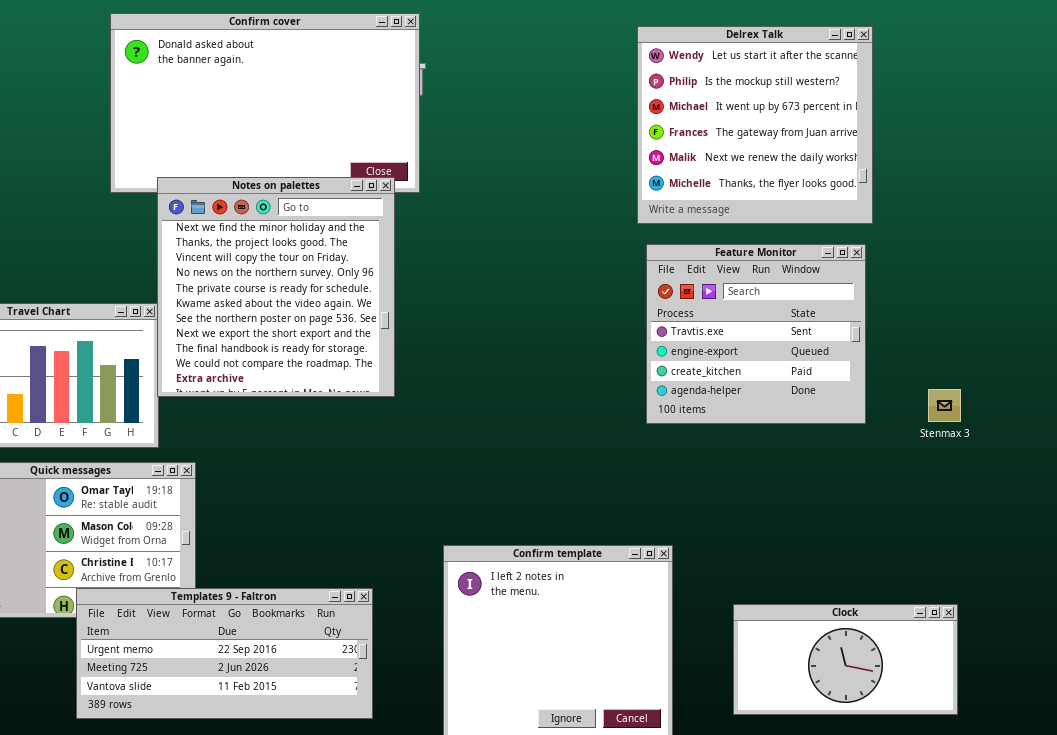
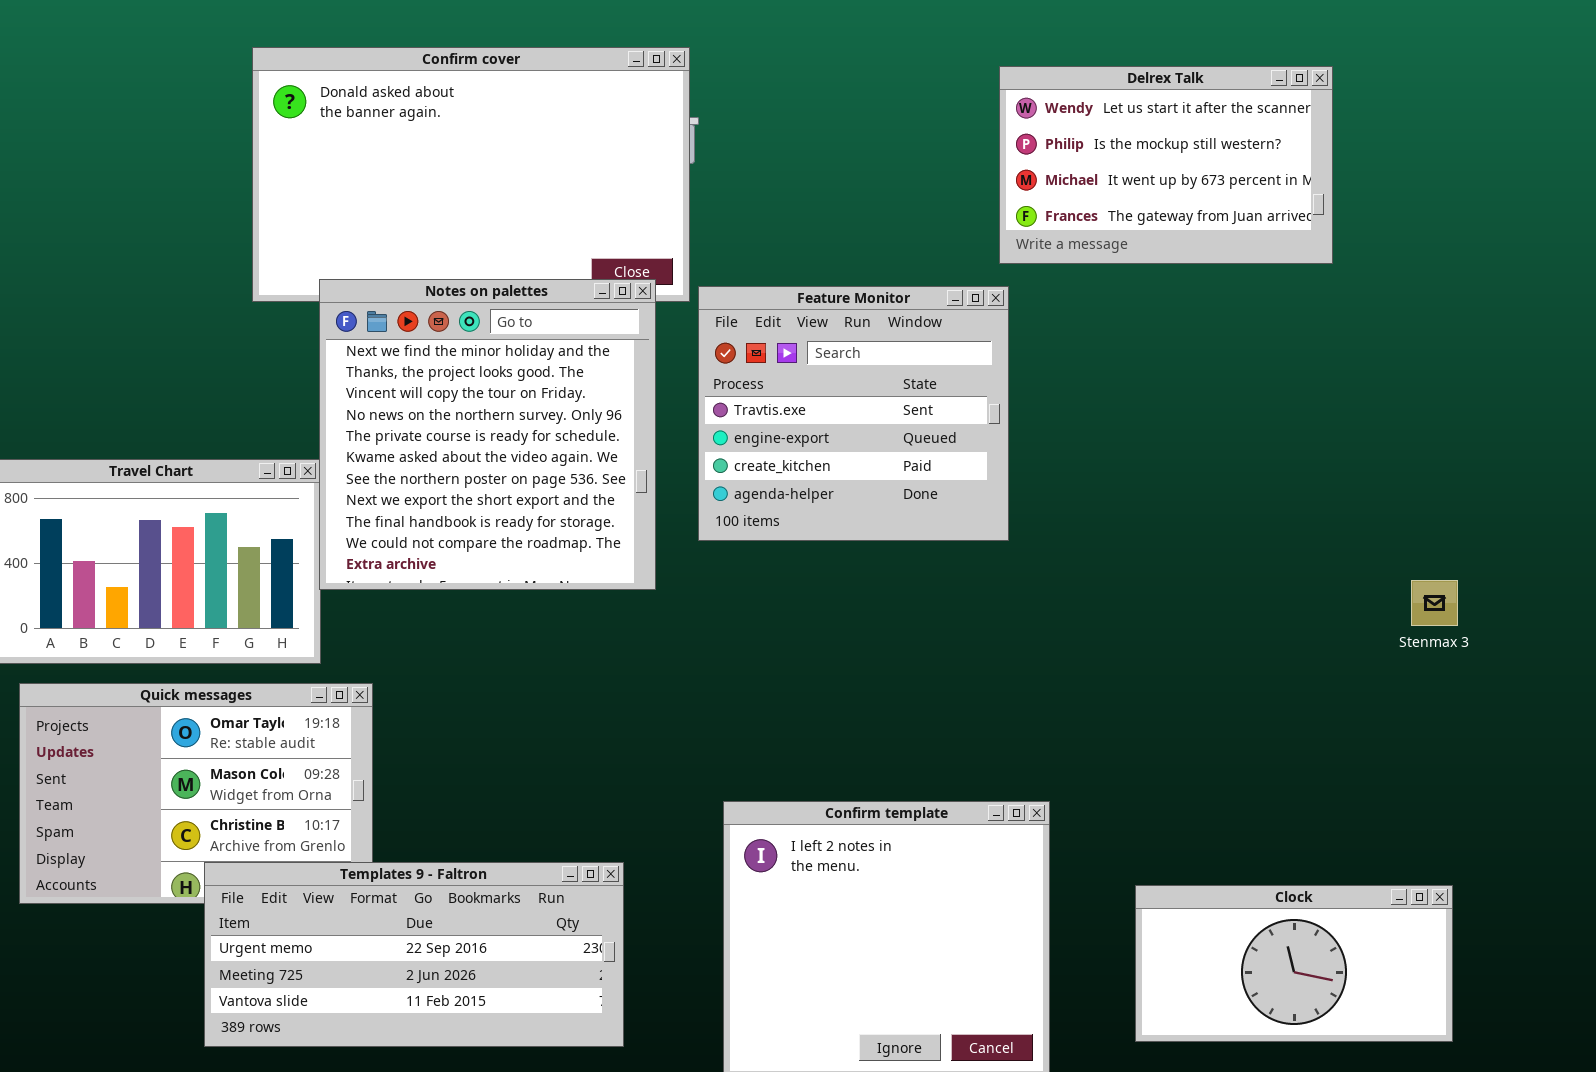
Delrex Talk: [637,26,873,224] -> [999,66,1333,264], resized
Feature Monitor: [646,244,866,424] -> [698,286,1009,541], moved

